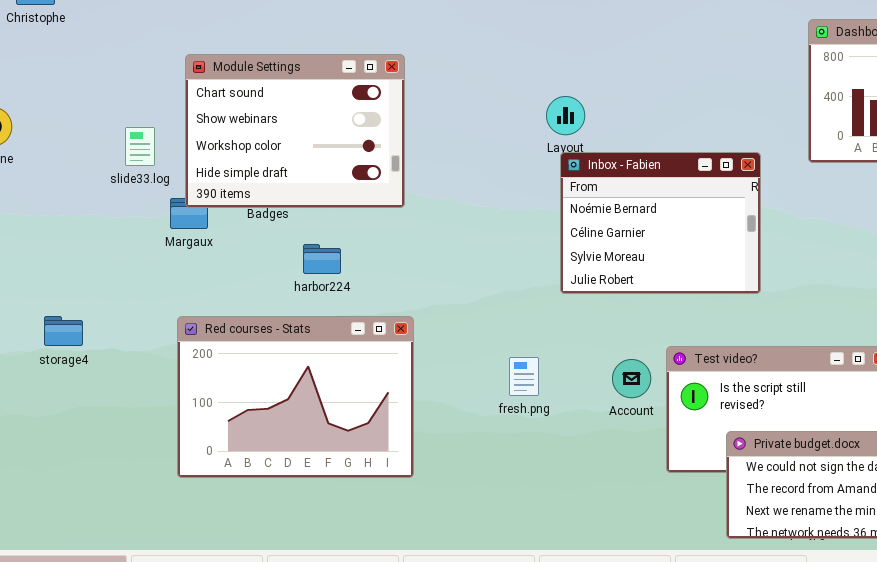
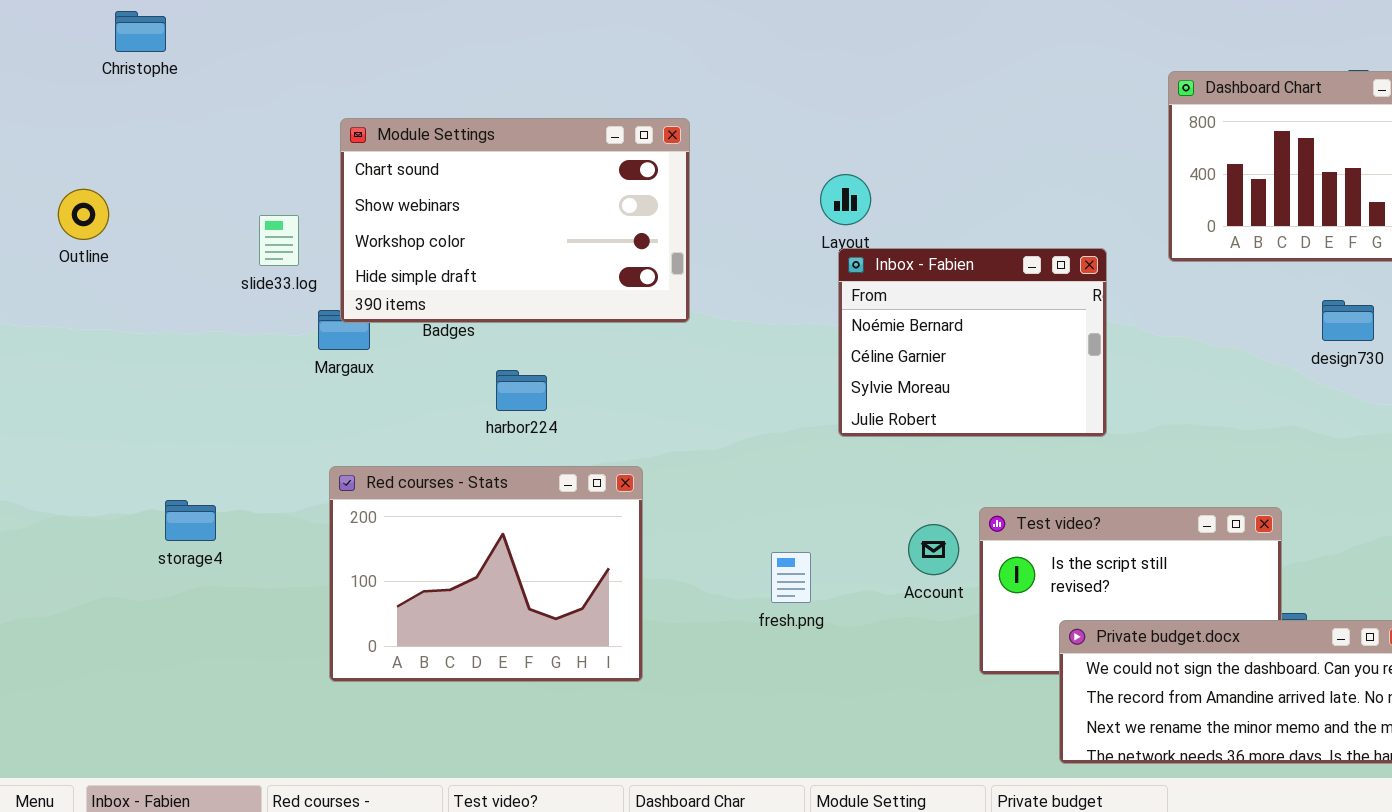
Module Settings: [185,54,405,208] -> [340,118,690,323], resized
storage4: [44,316,83,346] -> [165,500,216,541], moved
fresh.png: [509,357,539,396] -> [771,552,811,603], moved

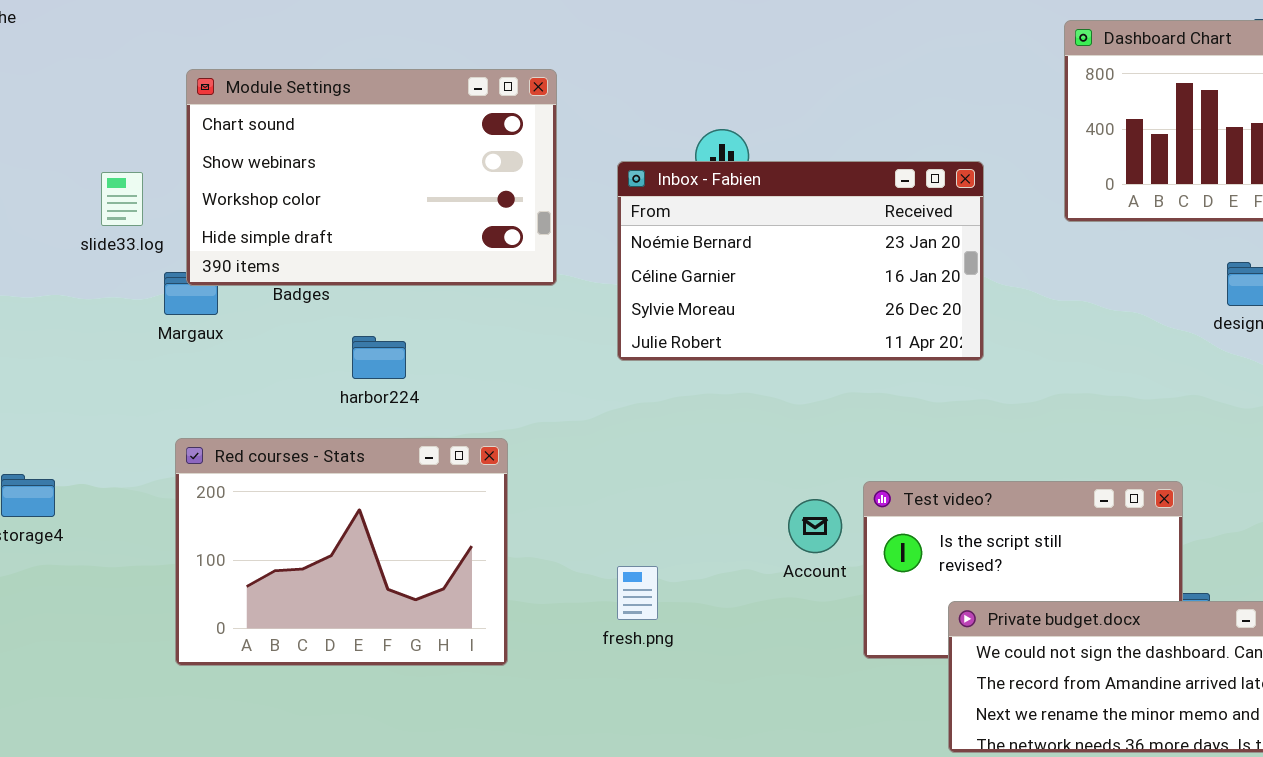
Inbox - Fabien: [838,248,1107,437] -> [617,161,984,361], moved, resized
fresh.png: [771,552,811,603] -> [617,566,658,620], moved

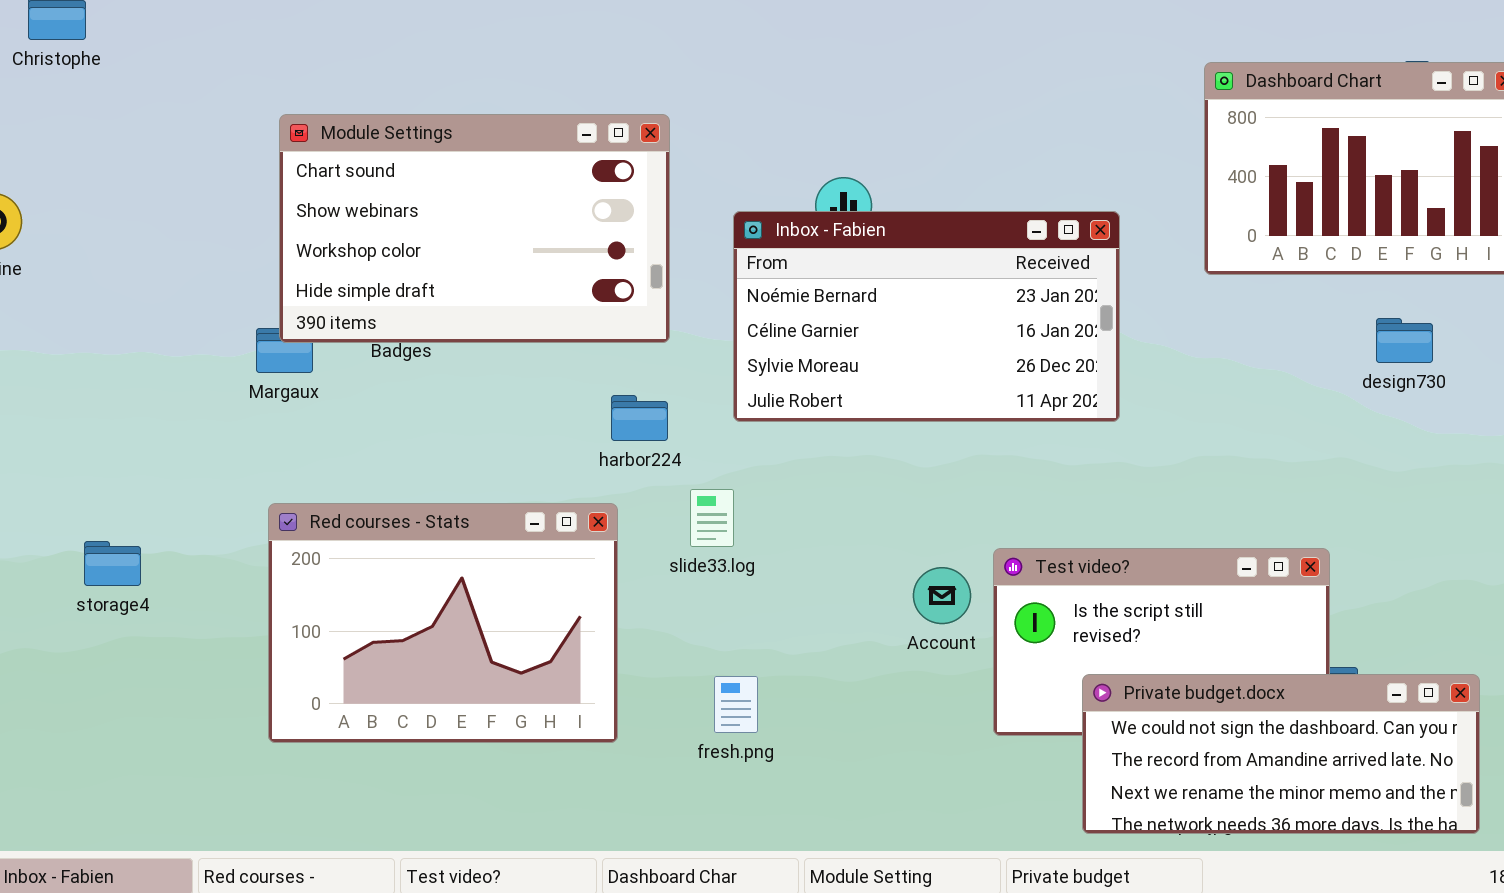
slide33.log: [101,172,143,226] -> [690,489,734,547], moved
harbor224: [352,336,406,379] -> [611,395,668,441], moved
fresh.png: [617,566,658,620] -> [714,676,758,733], moved

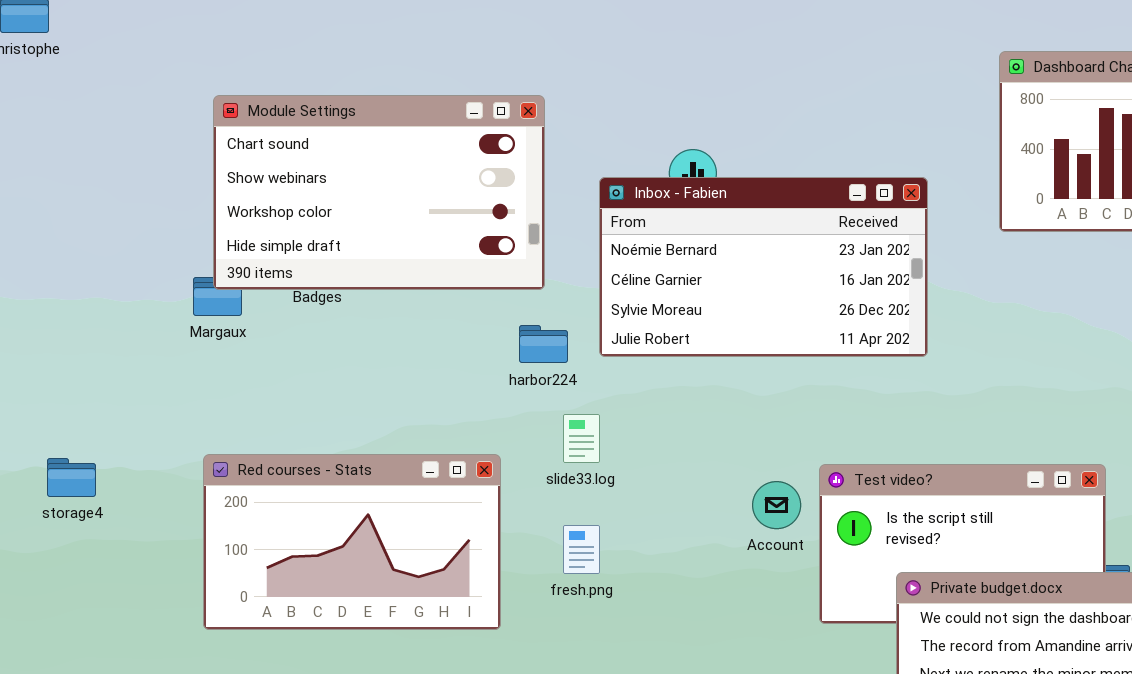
harbor224: [611,395,668,441] -> [519,325,568,363], moved
Red courses - Stats: [268,503,618,743] -> [203,454,501,630], resized
fresh.png: [714,676,758,733] -> [563,525,600,574], moved

